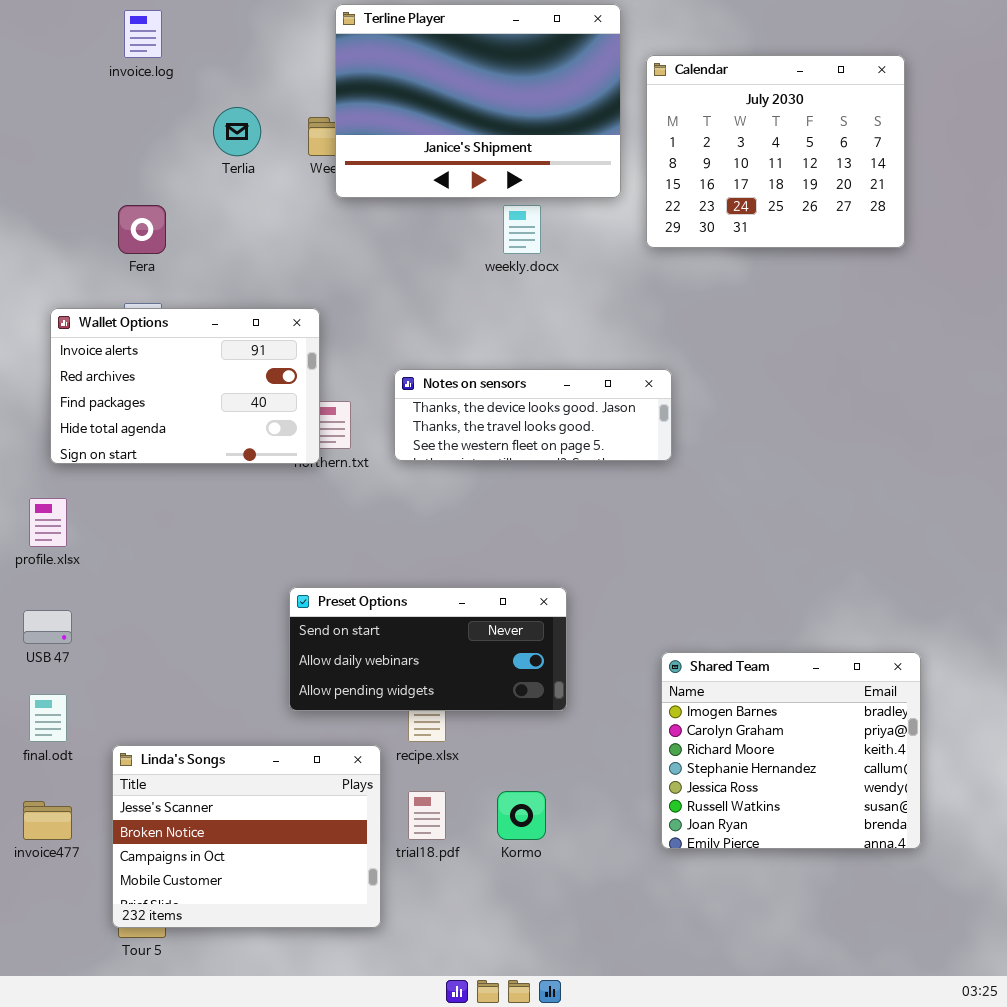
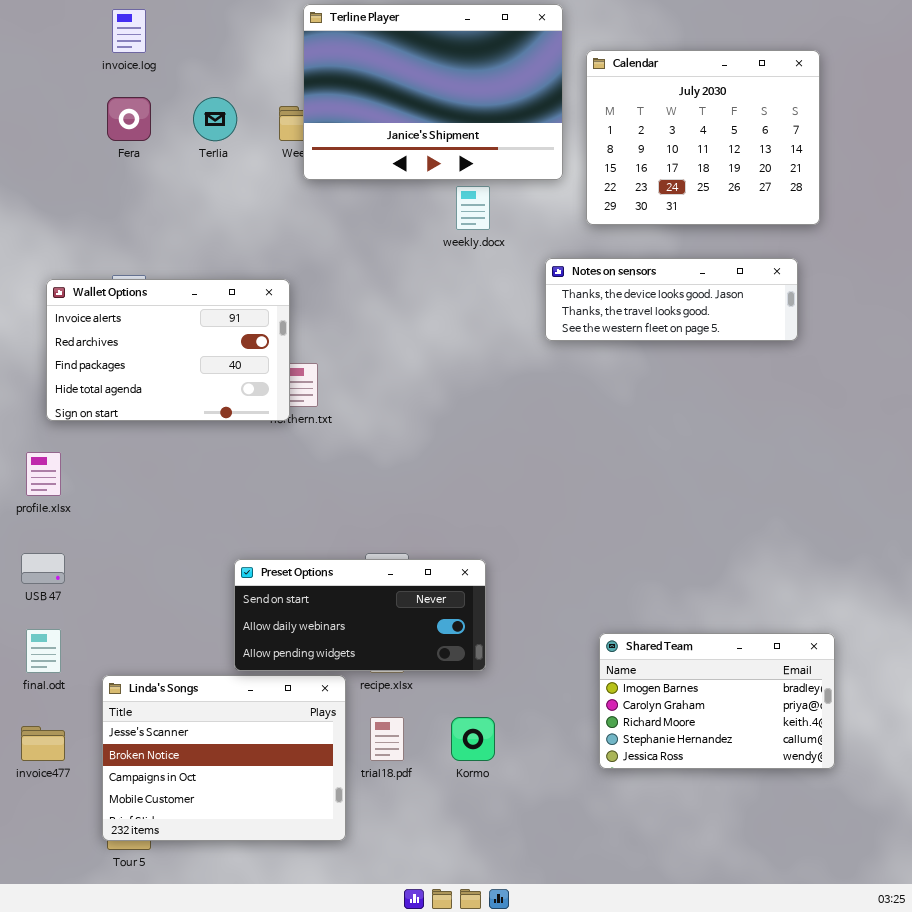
Fera: [118,205,166,254] -> [107,97,151,141], moved
Notes on sensors: [394,369,672,461] -> [545,258,798,341], moved
Preset Options: [289,587,567,711] -> [234,559,486,671], moved
Shared Team: [661,652,921,849] -> [599,633,835,769], resized

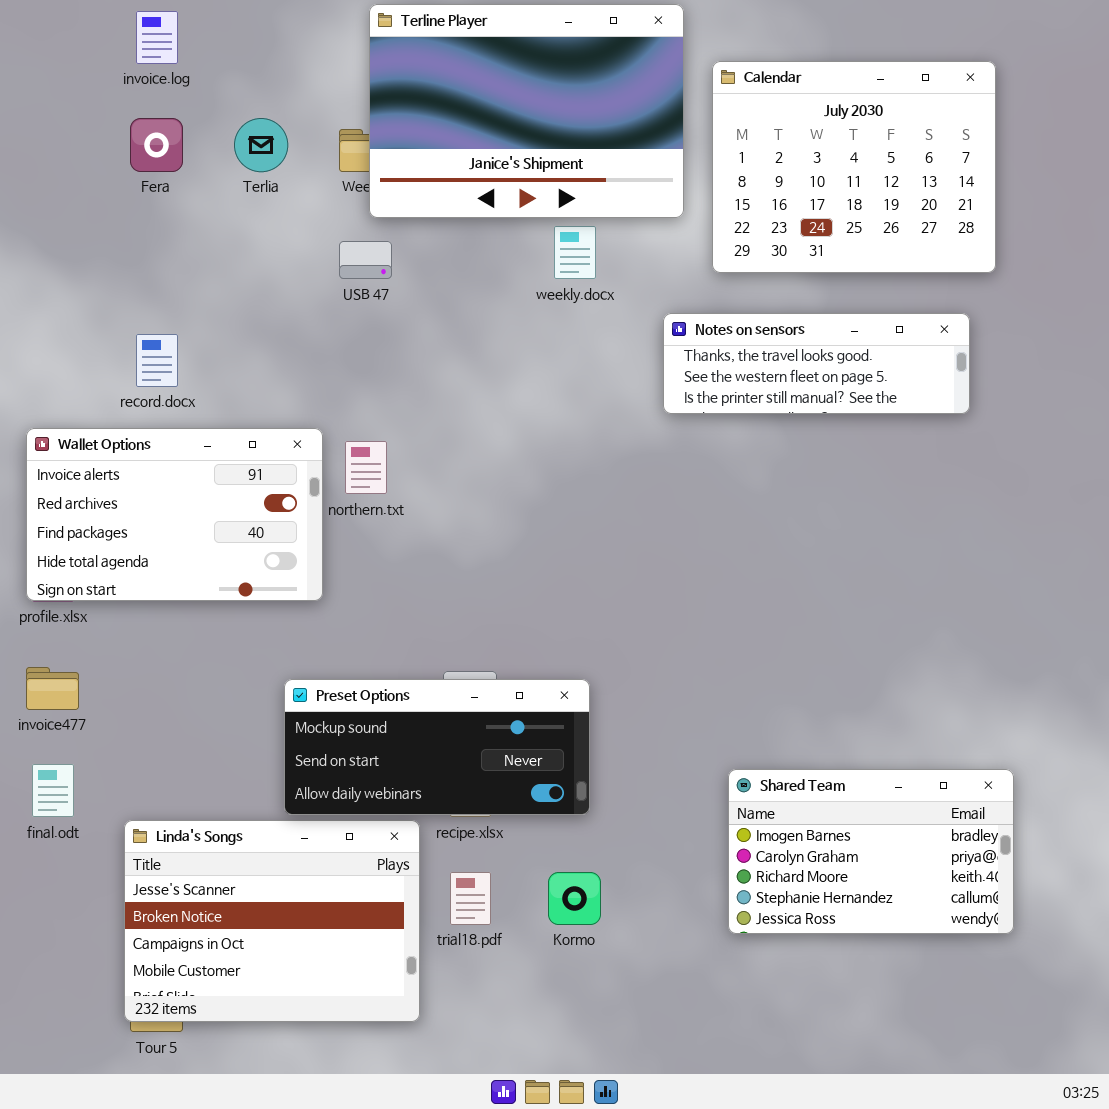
Notes on sensors: [545,258,798,341] -> [663,313,970,414], scrolled down 1 row
Wallet Options: [46,279,290,421] -> [26,428,323,601], moved
USB 47: [21,553,65,584] -> [339,241,392,279], moved
Preset Options: [234,559,486,671] -> [284,679,590,815], scrolled up 1 row
invoice477: [21,726,65,761] -> [26,667,79,710], moved

